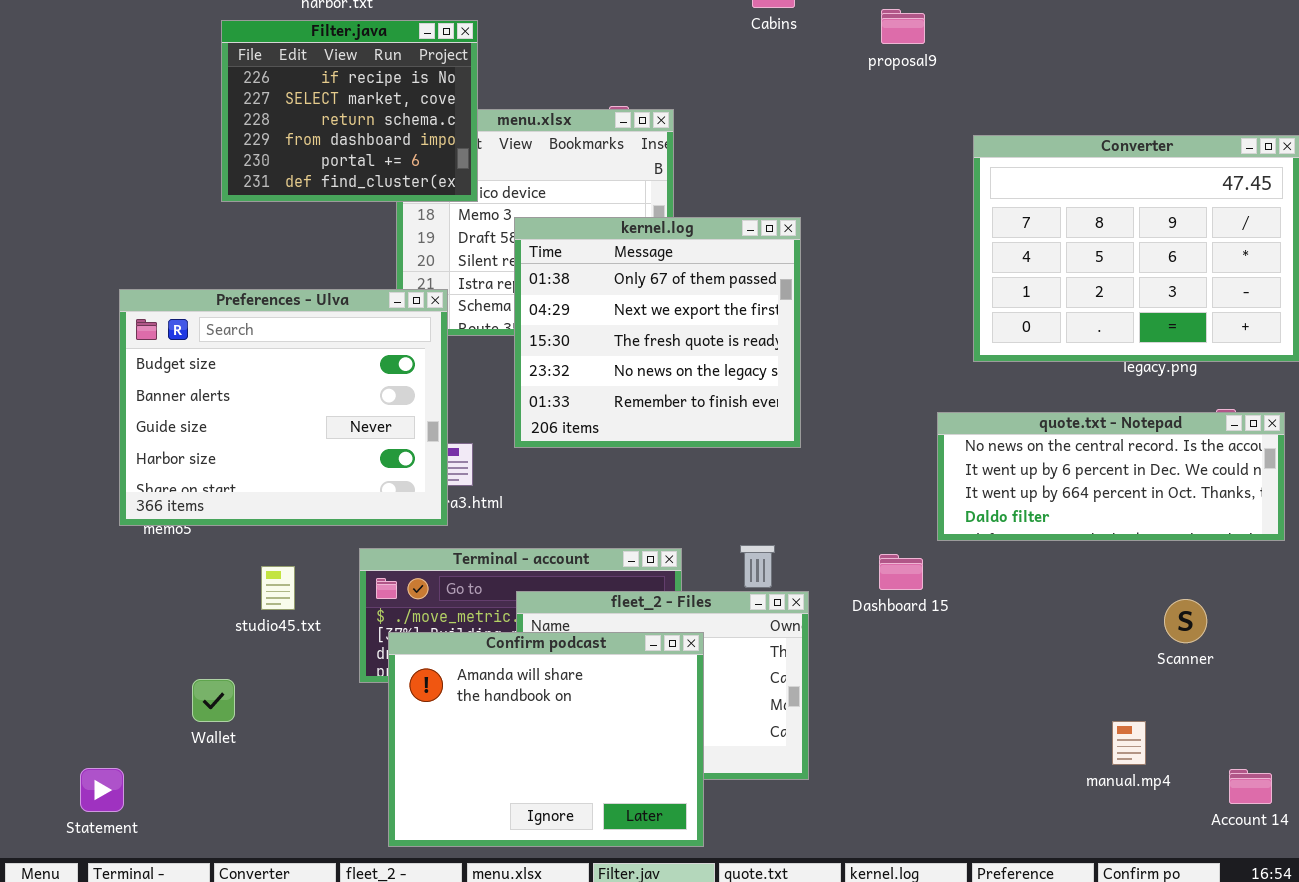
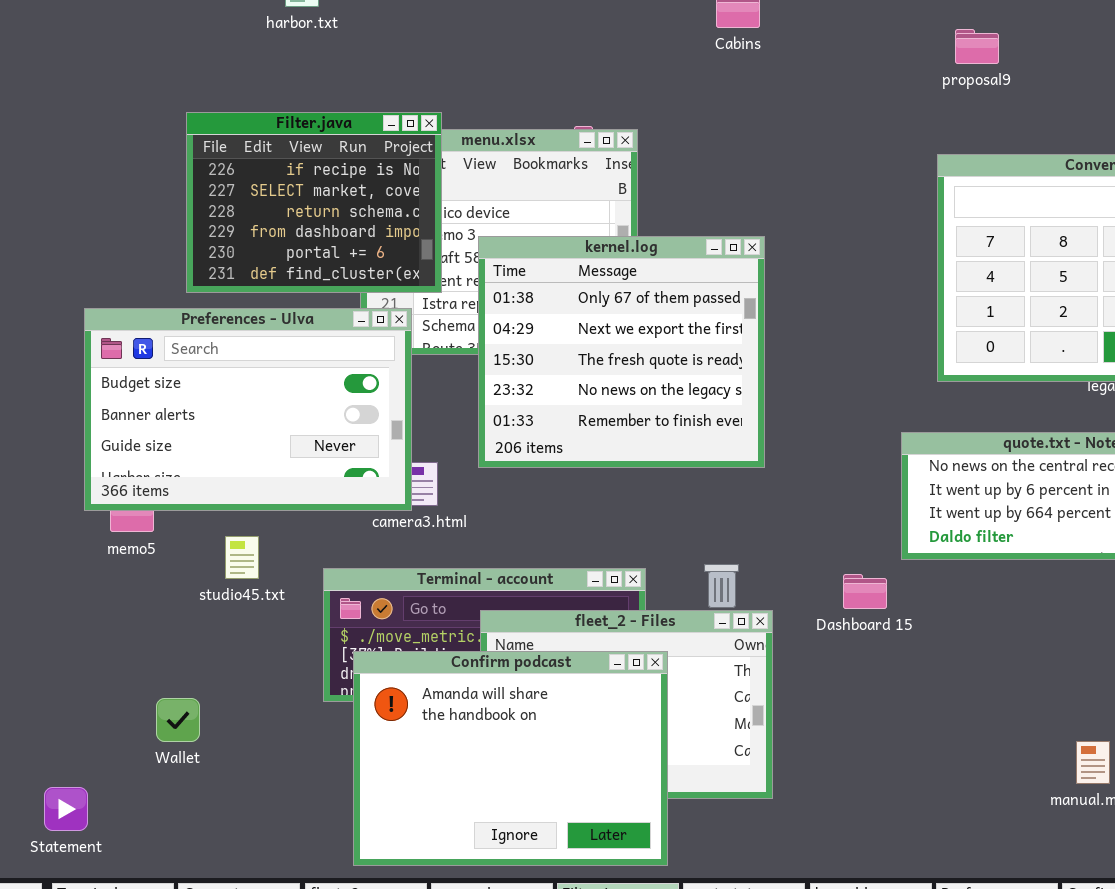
proposal9: [881,9,925,44] -> [955,29,999,64], moved
Filter.java: [221,20,478,202] -> [186,112,442,293], moved
Preferences - Ulva: [119,289,448,526] -> [84,308,412,511], resized
studio45.txt: [261,566,295,610] -> [225,536,259,579], moved

